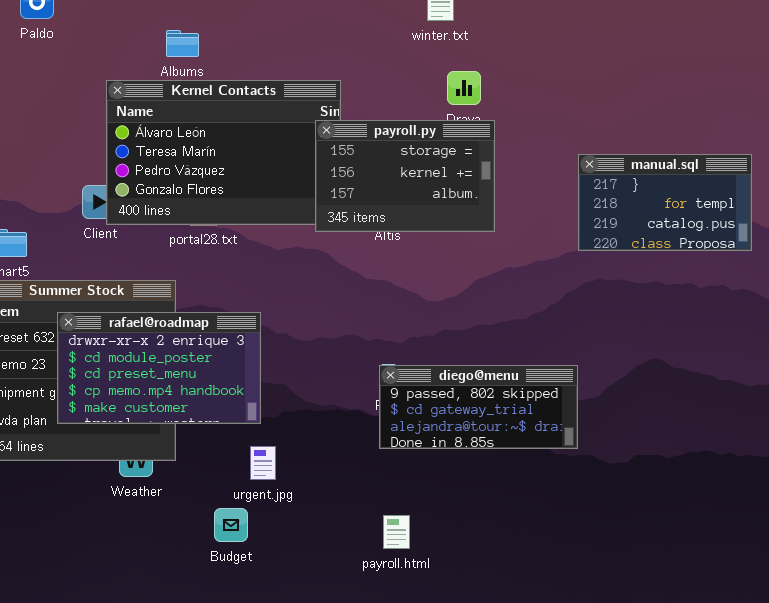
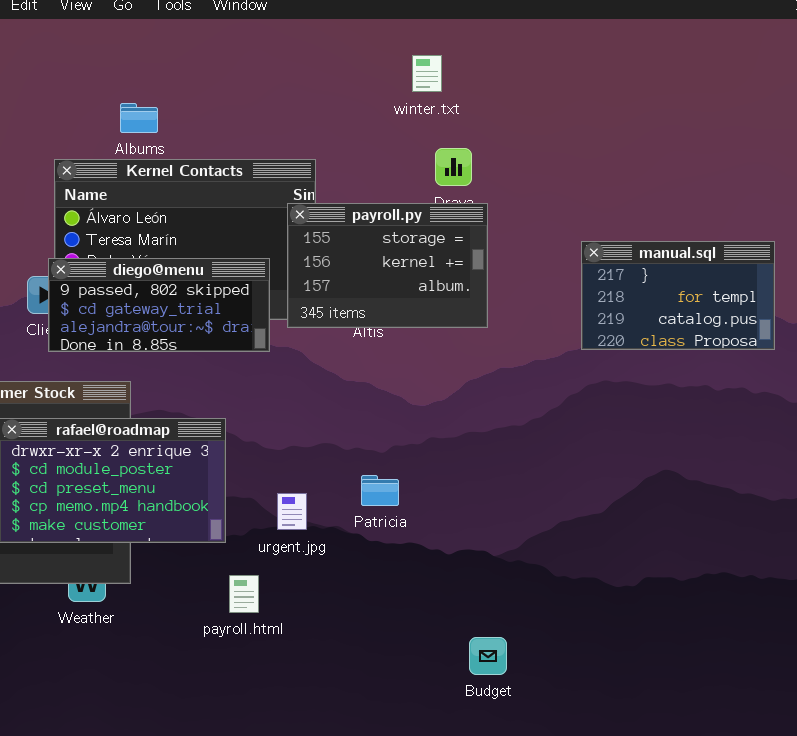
diego@menu: [379,365,578,449] -> [48,258,270,352], moved
urgent.jpg: [250,446,276,480] -> [277,493,307,530], moved
Budget: [214,508,248,542] -> [469,637,507,675], moved
payroll.html: [383,515,410,549] -> [229,575,259,613], moved

